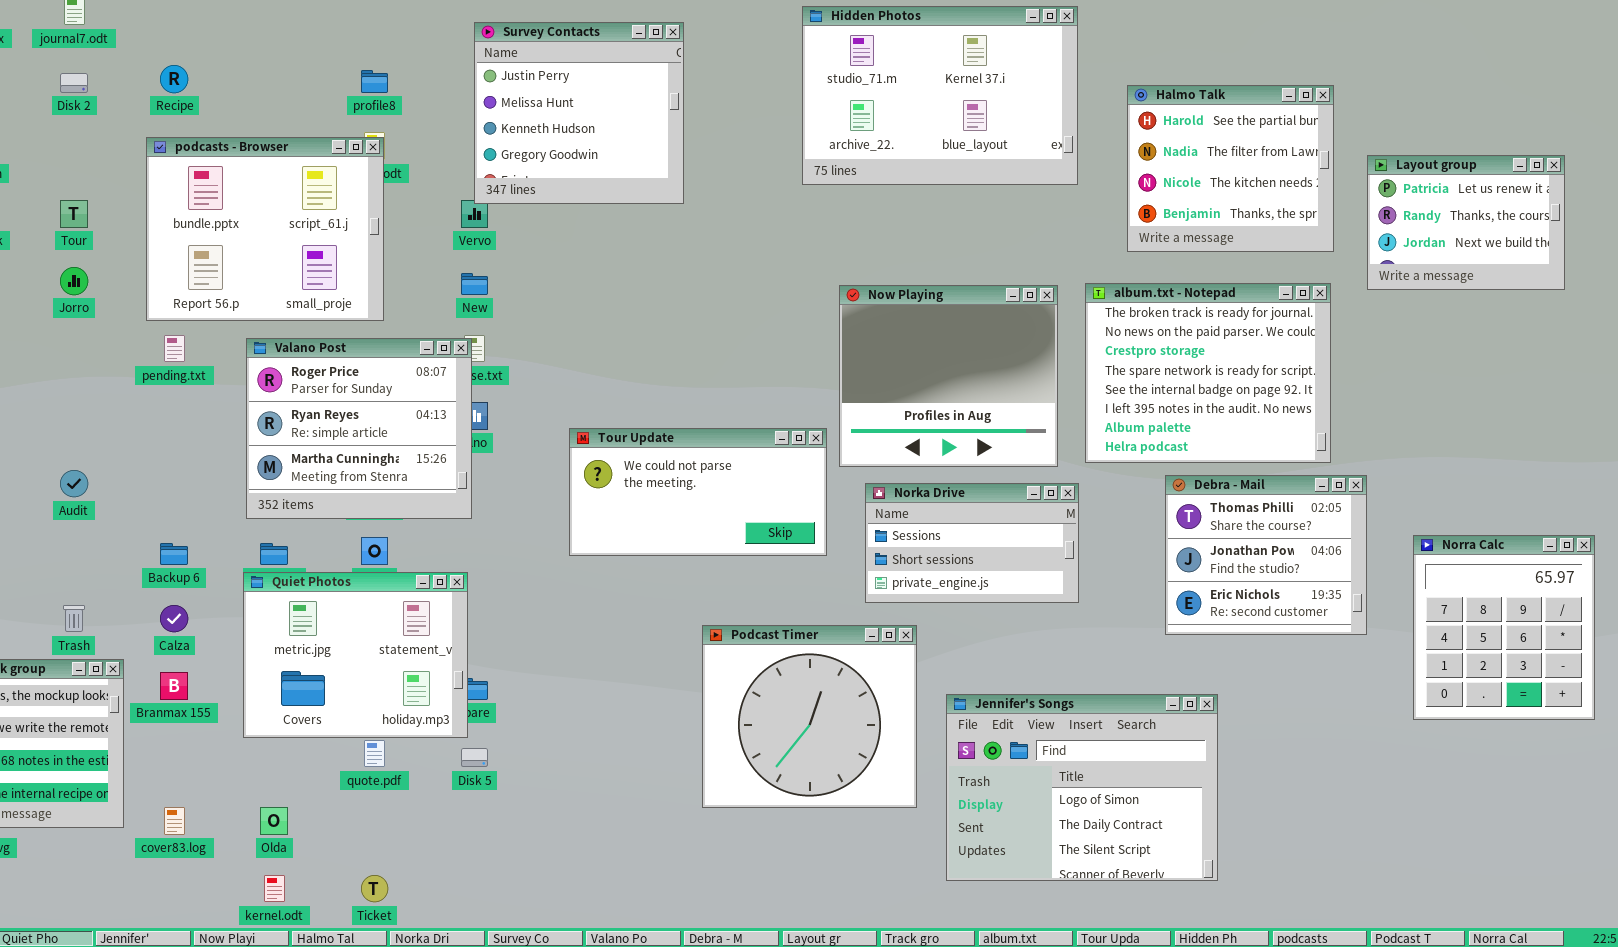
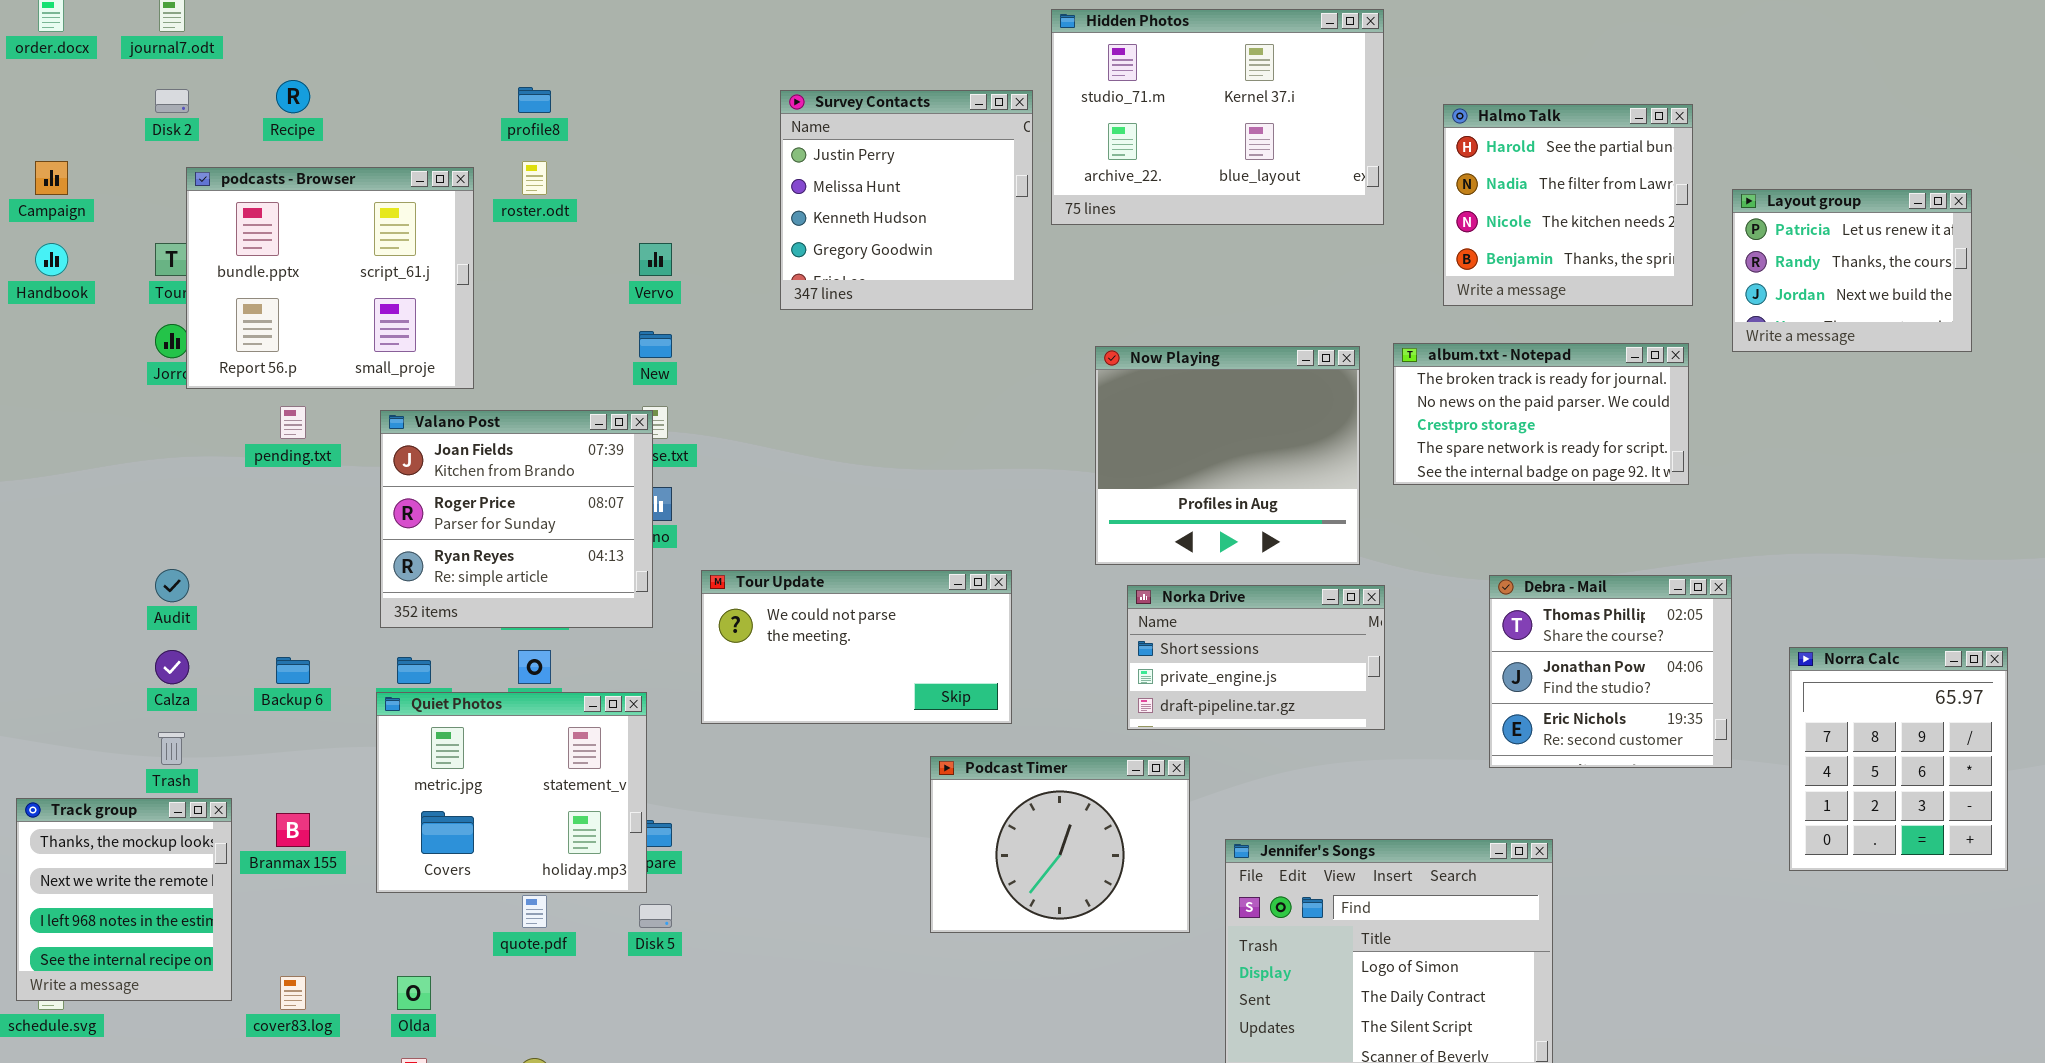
Survey Contacts: [474,22,684,204] -> [780,90,1033,310], moved
podcasts - Browser: [146,137,384,321] -> [186,167,474,389], moved
album.txt - Notepad: [1085,283,1331,463] -> [1393,343,1689,485], resized
Valano Post: [246,338,472,519] -> [380,410,653,628], scrolled up 1 row
Tour Update: [569,428,827,556] -> [701,570,1012,724], moved
Norka Drive: [865,483,1079,603] -> [1127,585,1385,730], scrolled down 1 row
Calza: [160,605,188,632] -> [155,650,189,684], moved
Podcast Timer: [702,625,917,808] -> [930,756,1190,933], resized

